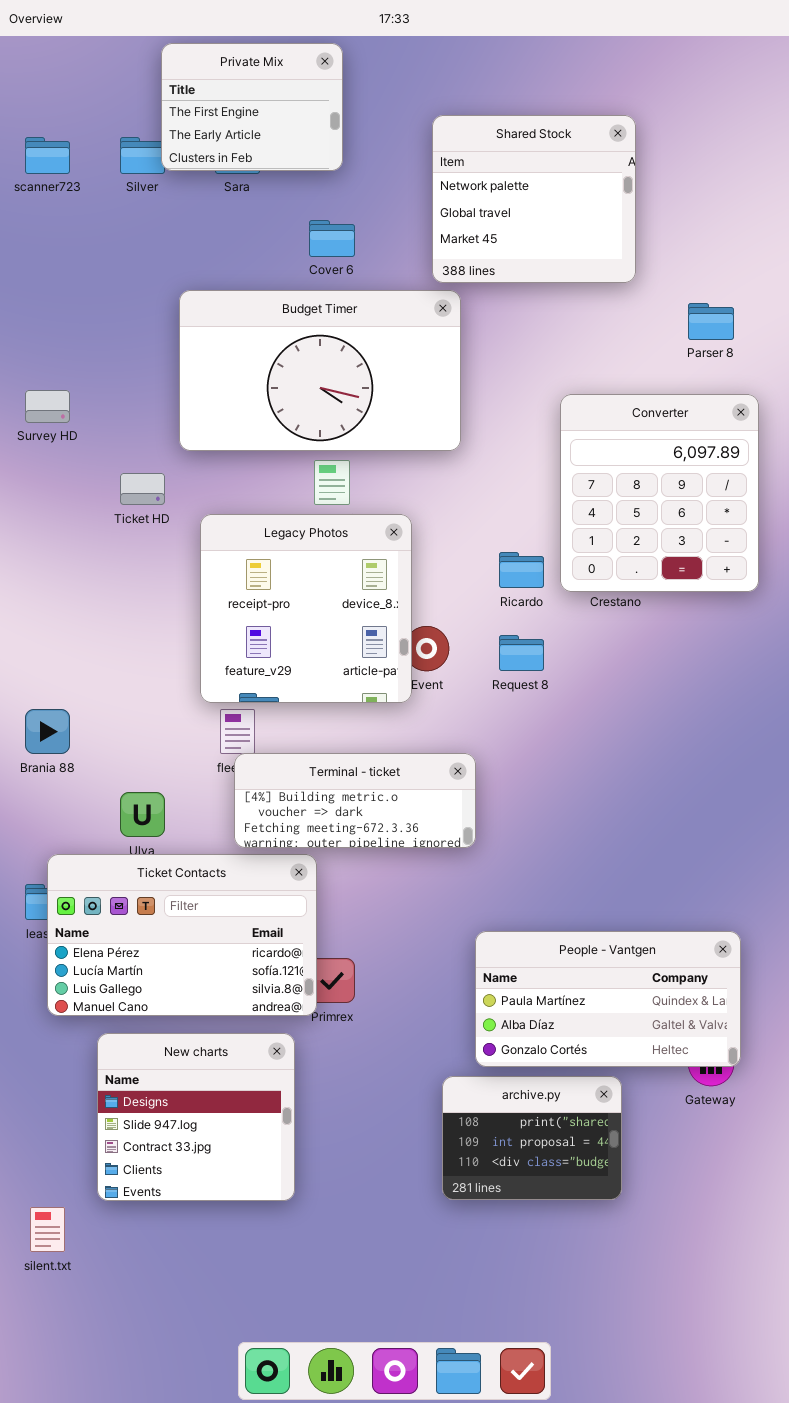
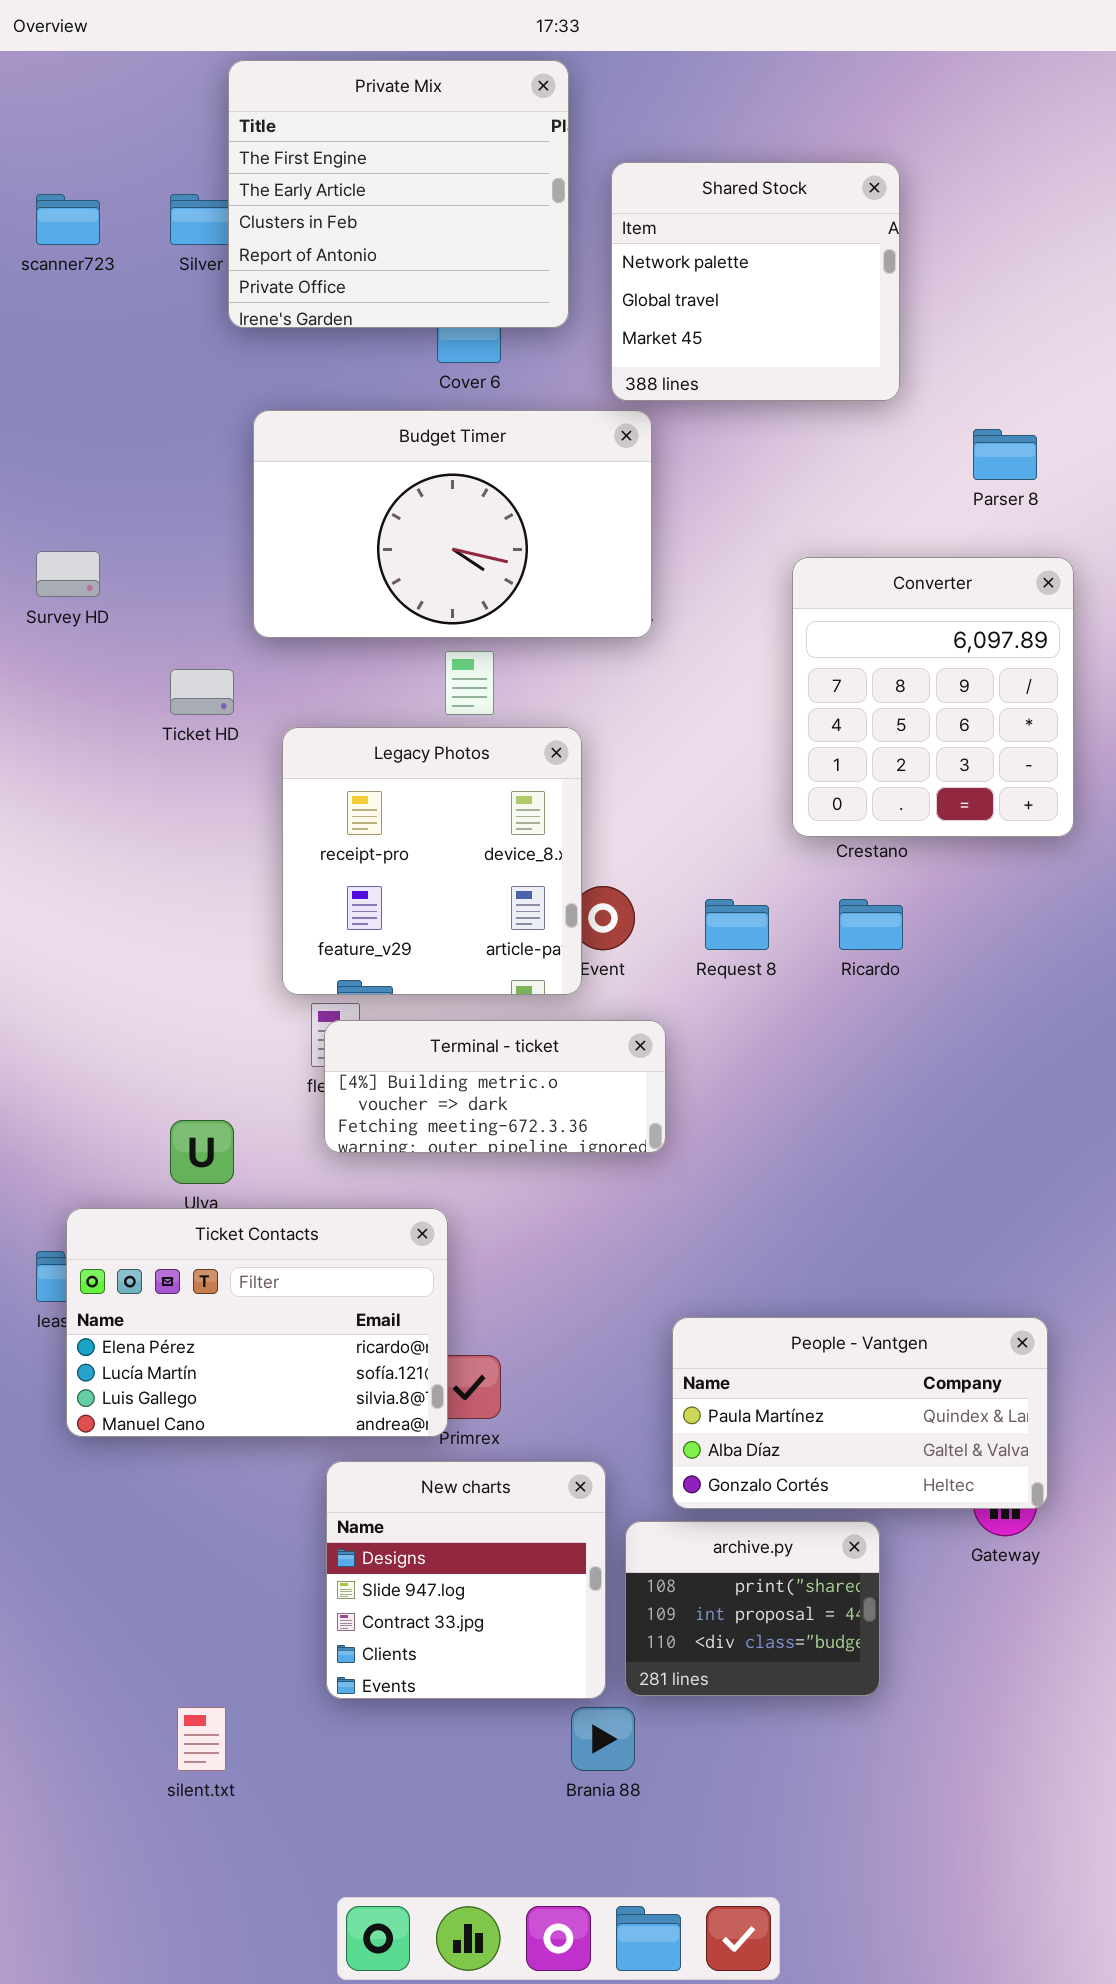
Private Mix: [161,43,343,171] -> [228,60,569,328], resized
Ricardo: [499,552,544,588] -> [839,899,903,950], moved
Brania 88: [25,709,70,754] -> [571,1707,635,1771], moved
Terminal - ticket: [234,753,476,848] -> [324,1020,666,1153], moved
New charts: [97,1033,295,1201] -> [326,1461,606,1699], moved
silent.txt: [30,1207,65,1252] -> [177,1707,226,1771], moved

